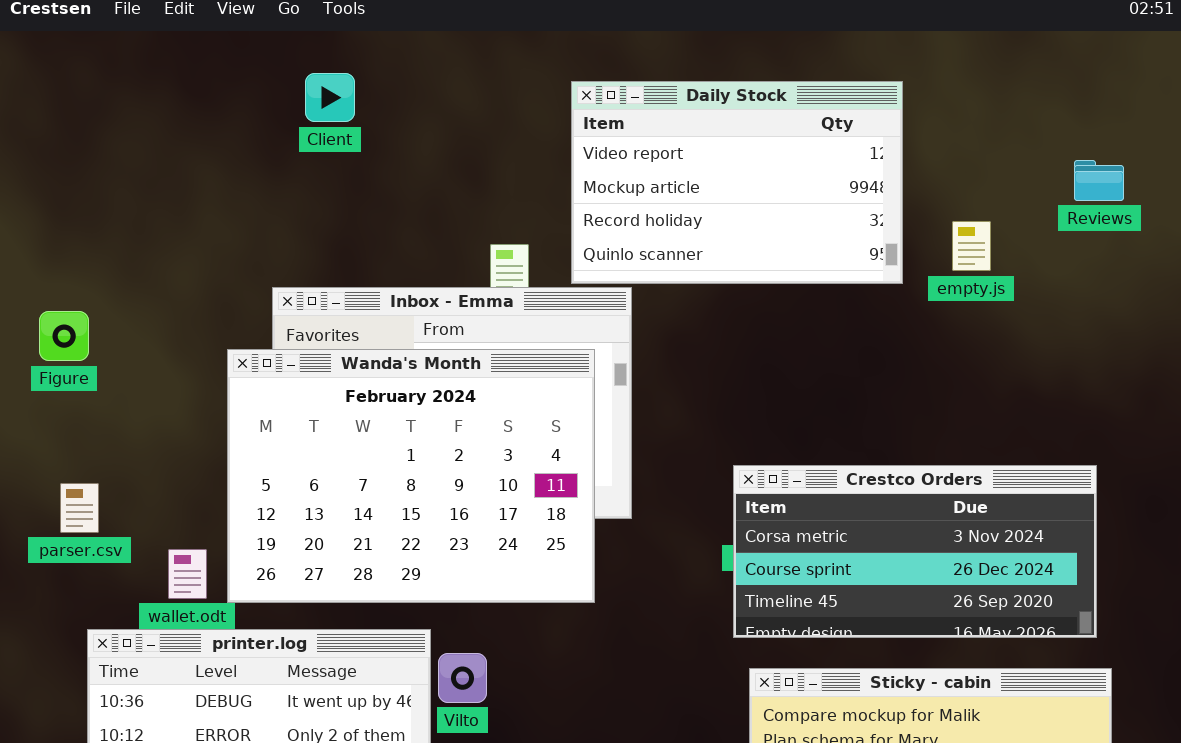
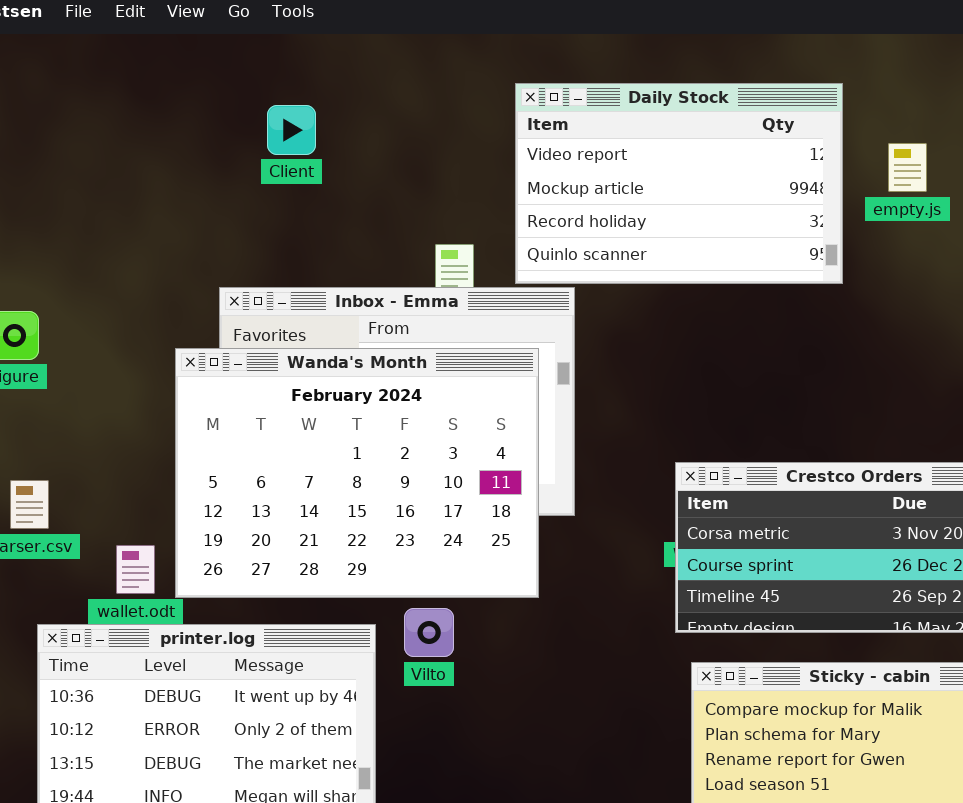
Client: [305,73,355,122] -> [267,105,316,155], moved
empty.js: [952,221,991,271] -> [888,143,927,192], moved
Vilto: [438,653,487,703] -> [404,608,454,657], moved

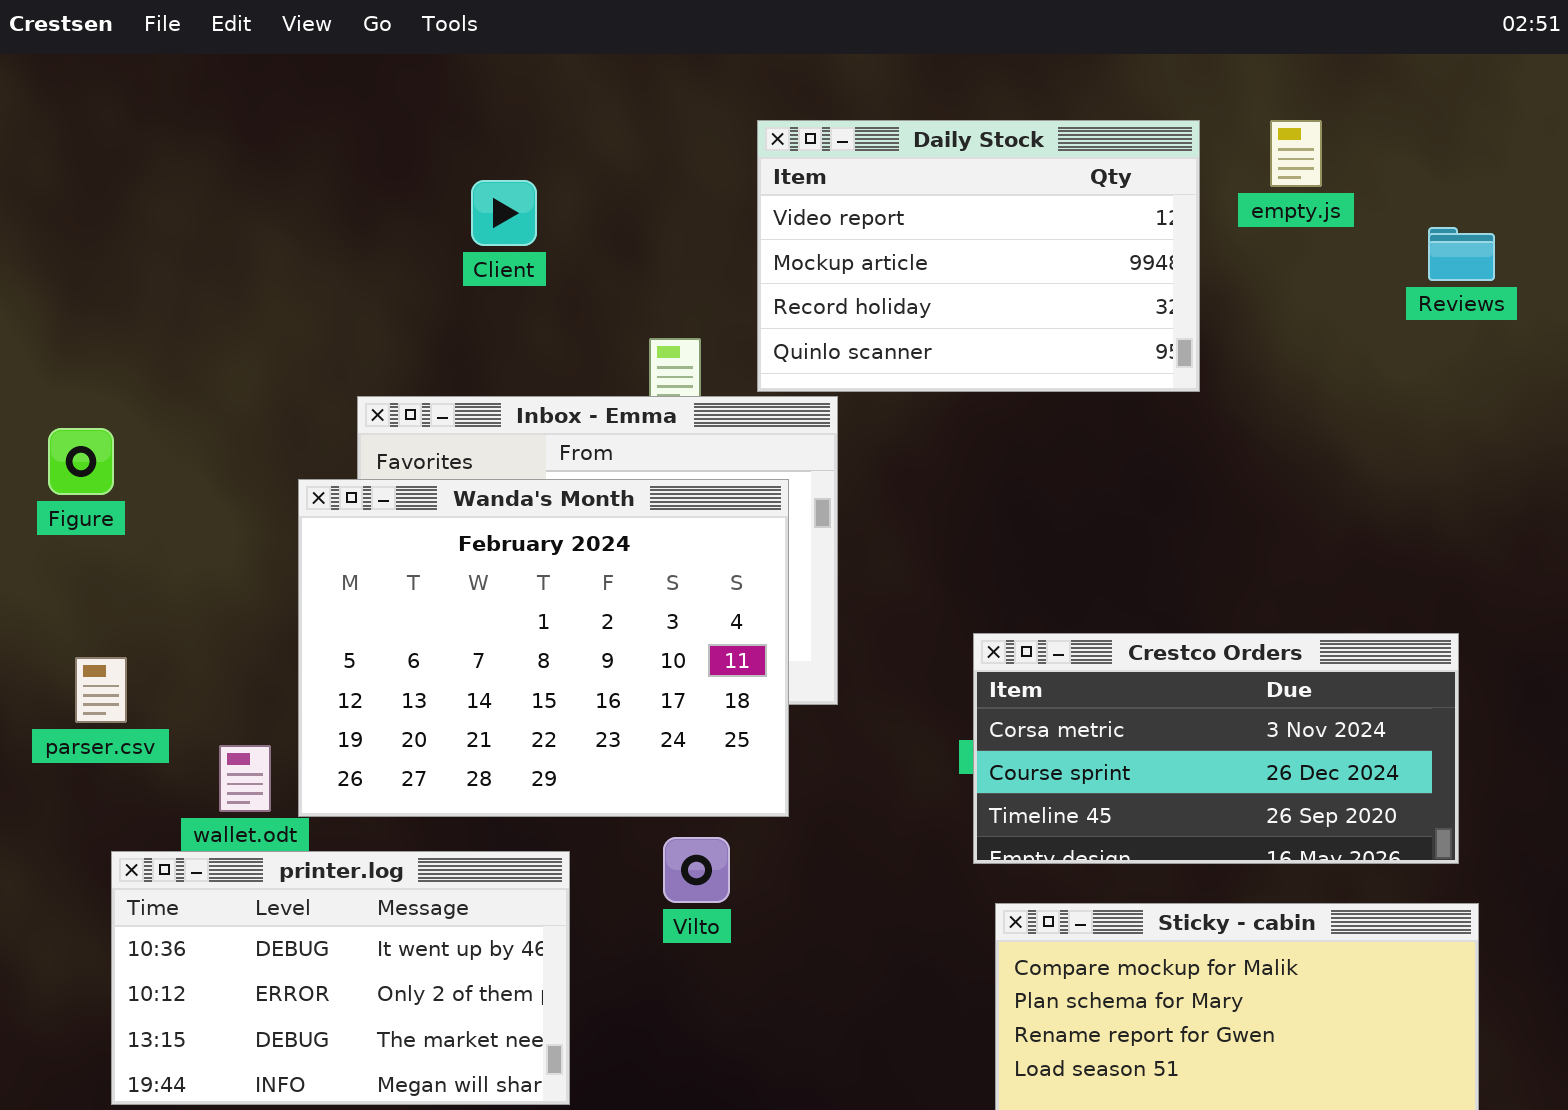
Client: [267,105,316,155] -> [471,180,537,246], moved
empty.js: [888,143,927,192] -> [1270,120,1322,187], moved
Vilto: [404,608,454,657] -> [663,837,730,903], moved

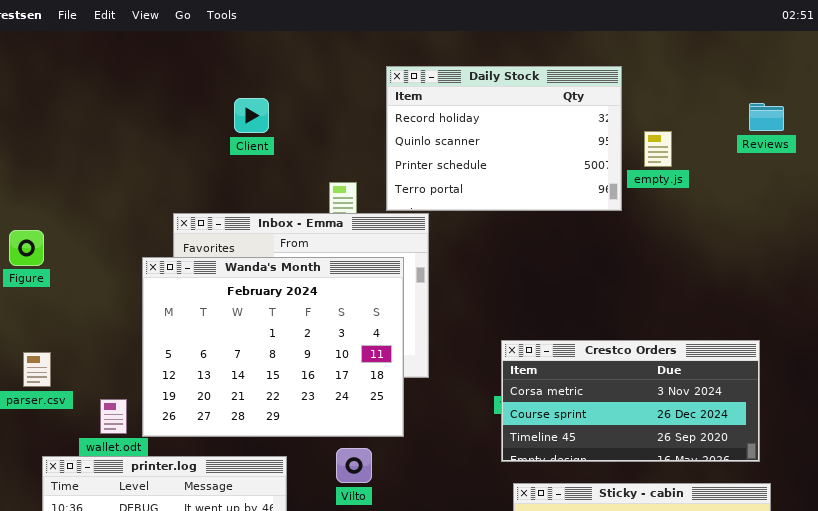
Daily Stock: [757,120,1200,392] -> [386,66,622,211], scrolled down 2 rows
empty.js: [1270,120,1322,187] -> [644,131,672,167], moved
Reviews: [1428,227,1495,281] -> [749,103,784,131], moved

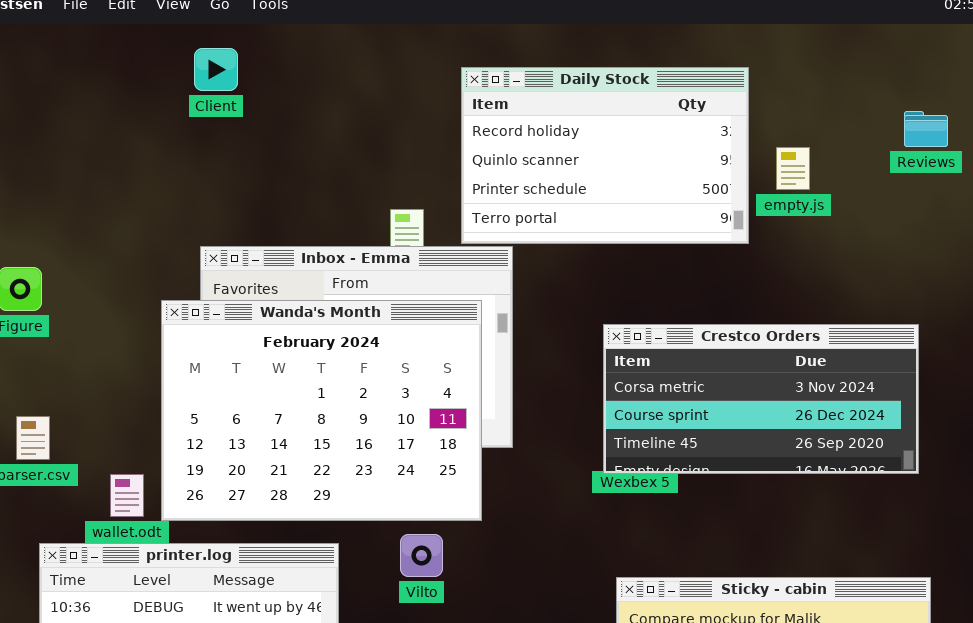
Client: [234,98,269,133] -> [194,48,238,91], moved
Crestco Orders: [501,340,760,462] -> [603,324,919,474], moved

